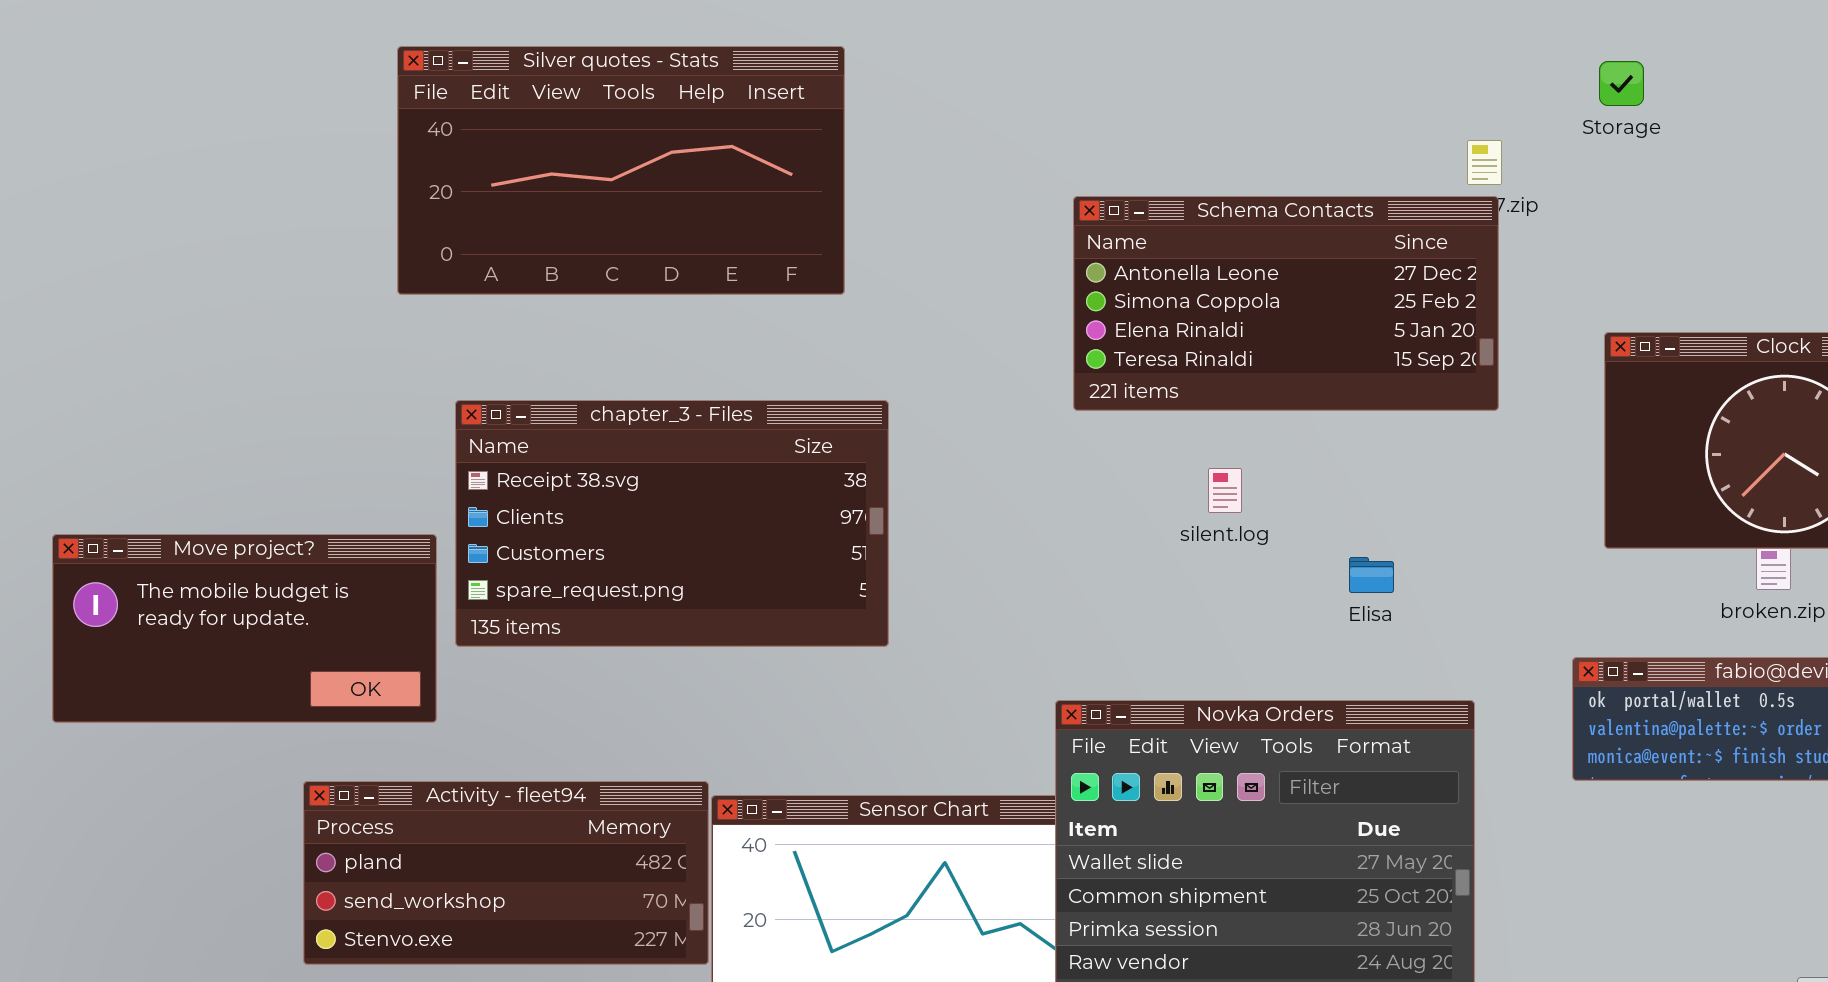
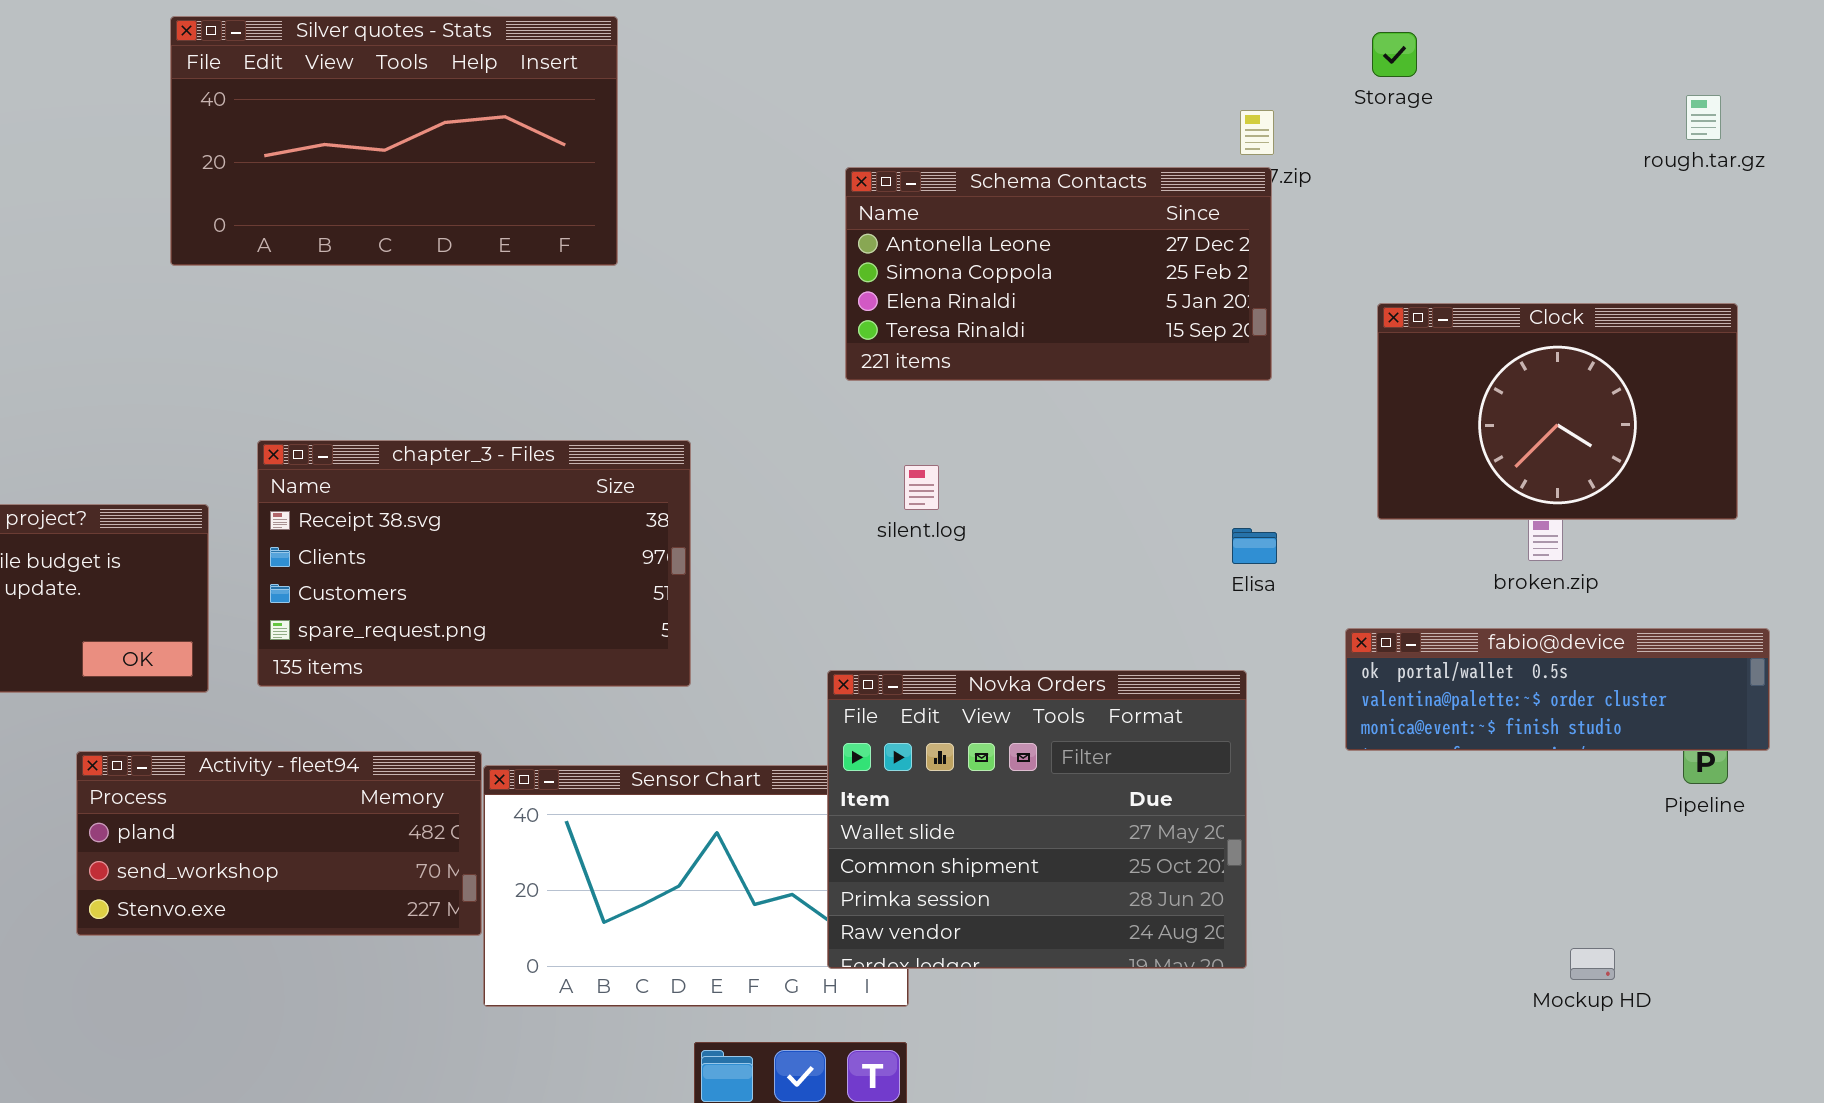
chapter_3 - Files: [455,400,889,647] -> [257,440,691,687], moved
silent.log: [1208,468,1242,513] -> [904,465,939,510], moved
Elisa: [1349,557,1394,593] -> [1232,528,1277,564], moved

